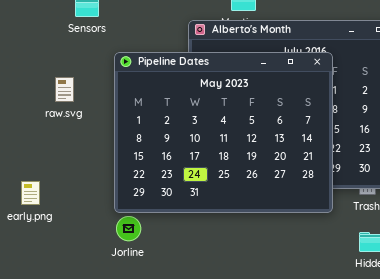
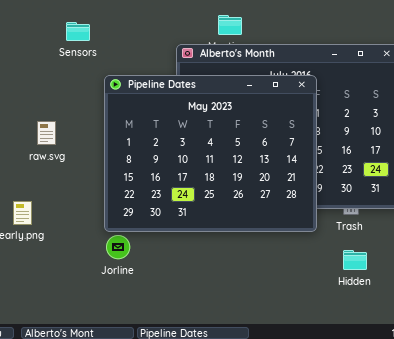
raw.svg: [55,77,74,102] -> [37,121,56,145], moved

